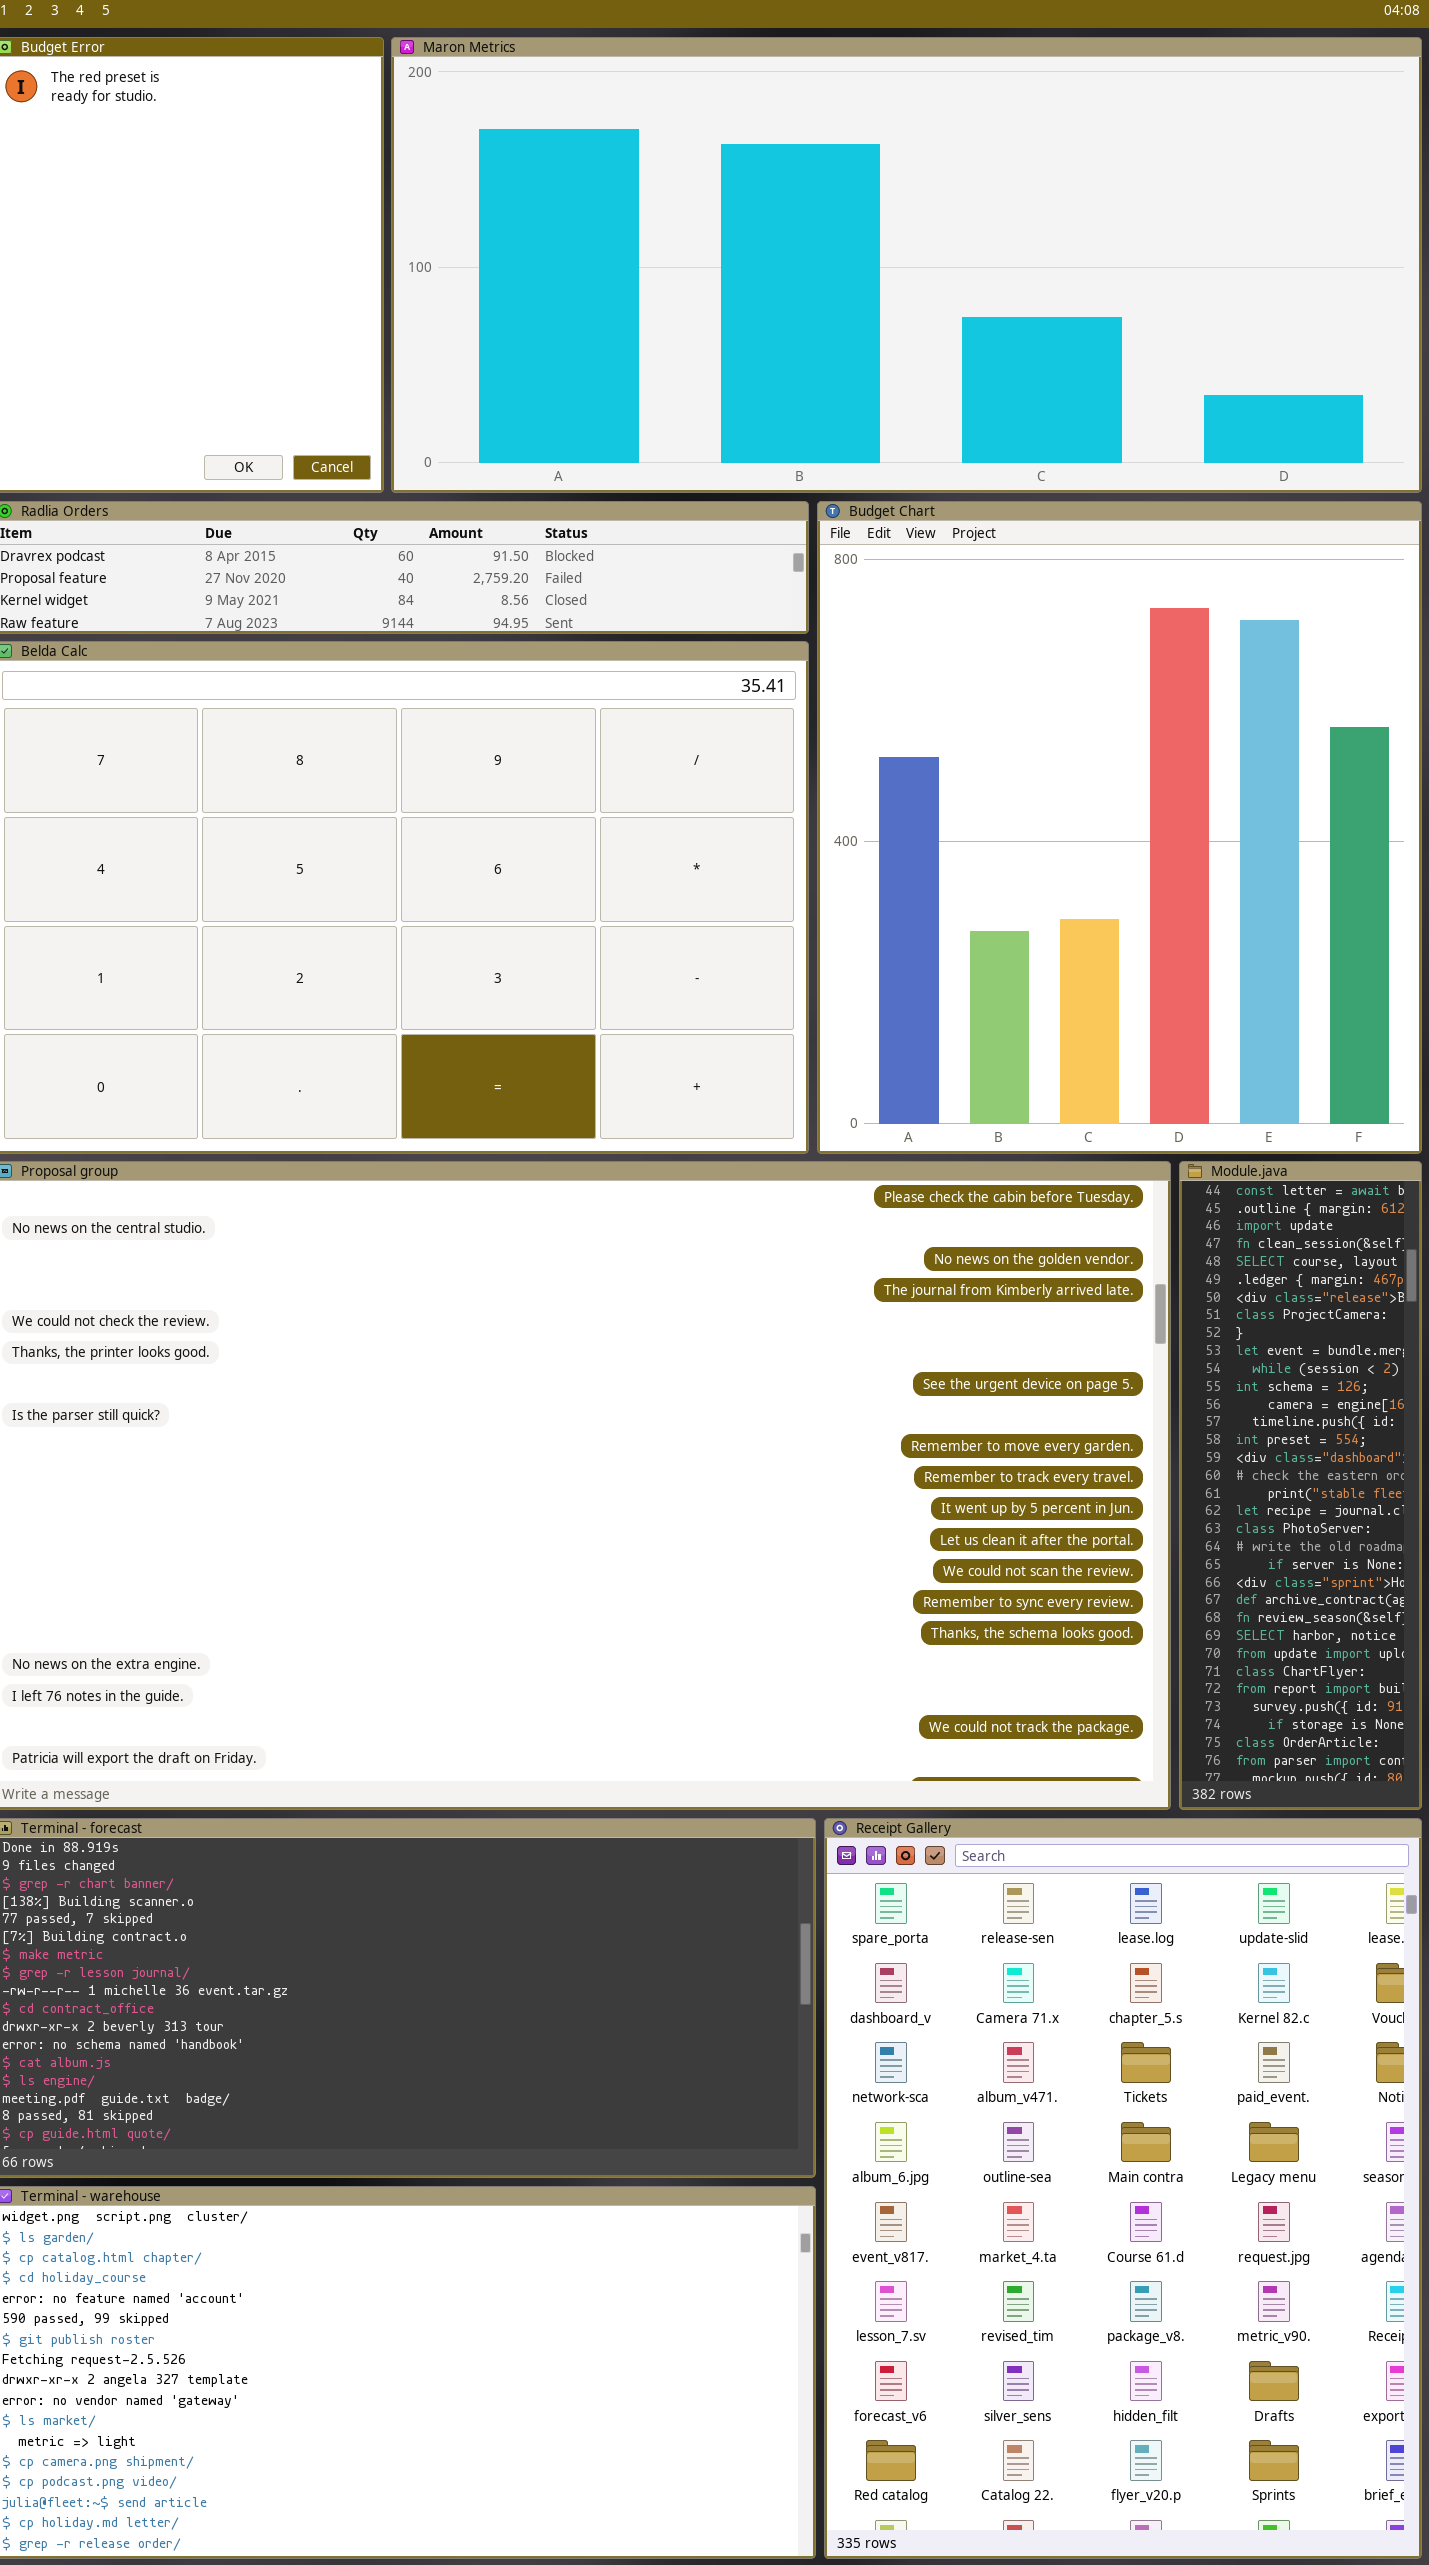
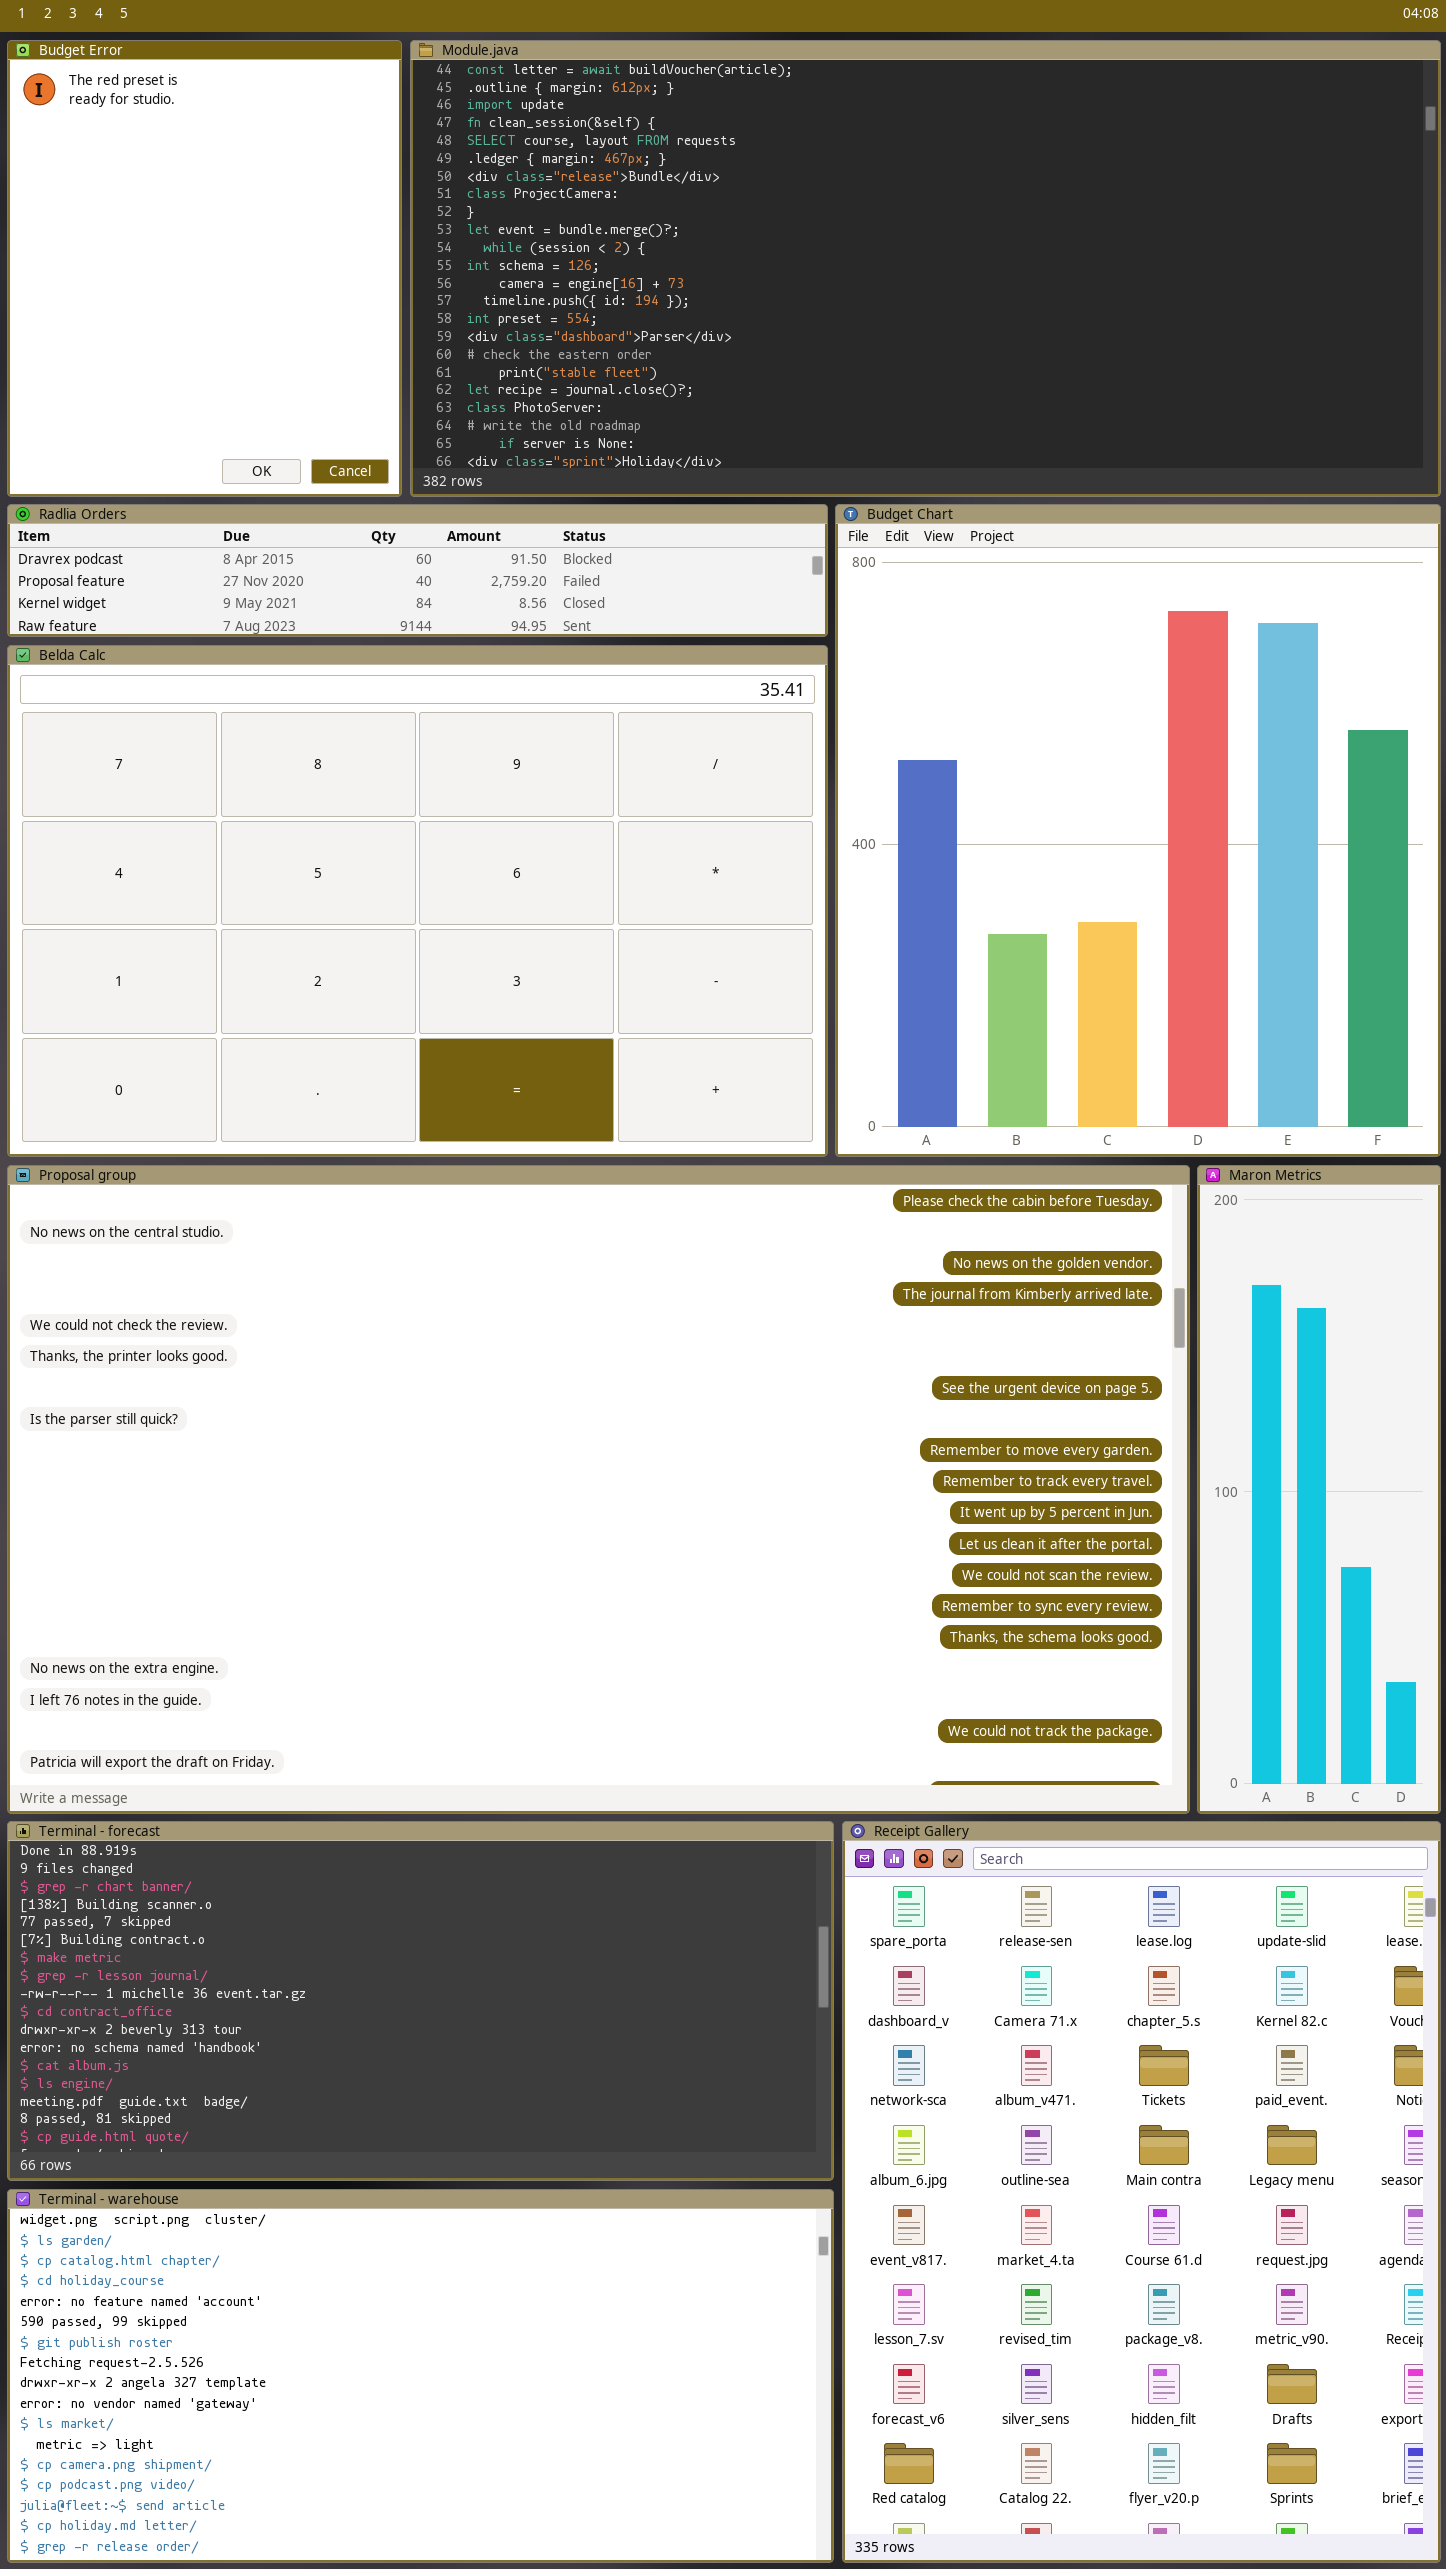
Maron Metrics: [391,37,1422,493] -> [1197,1165,1441,1814], moved, resized
Module.java: [1179,1161,1422,1810] -> [410,40,1441,497], moved, resized

